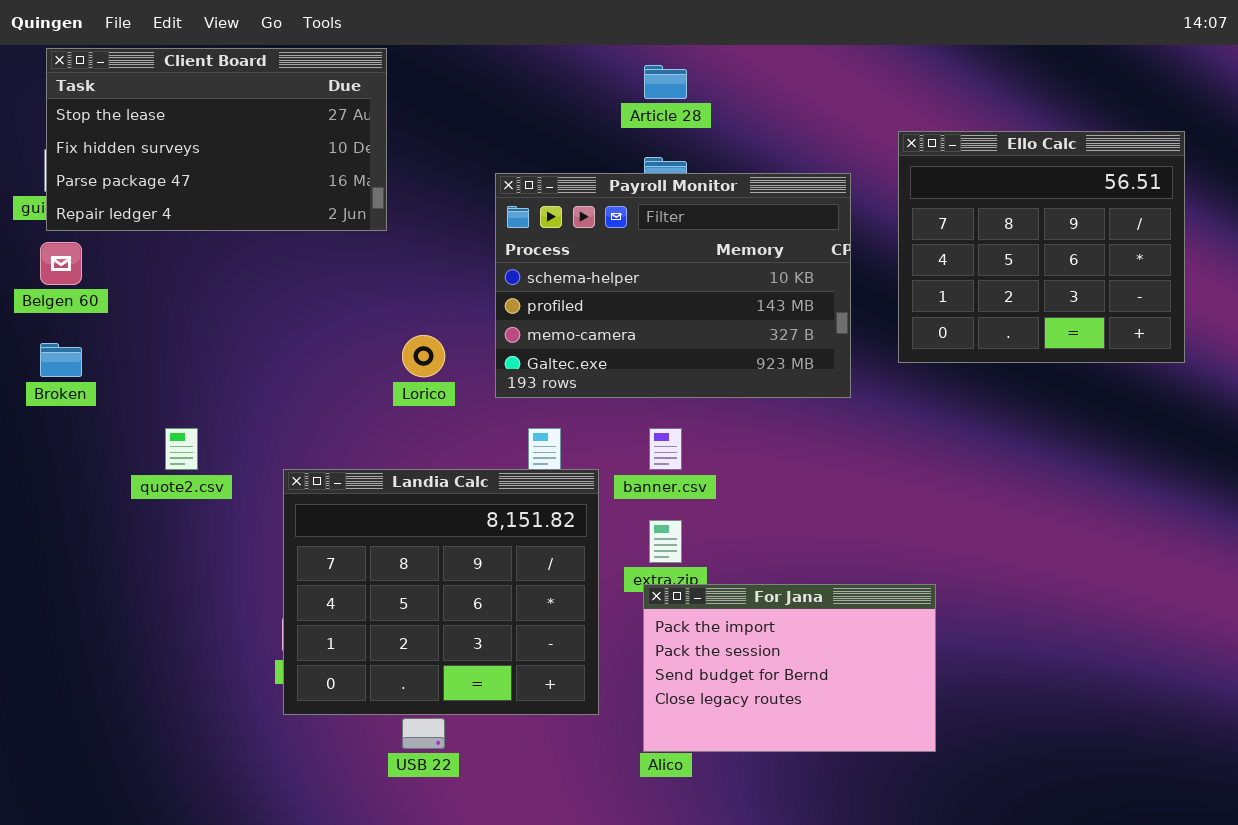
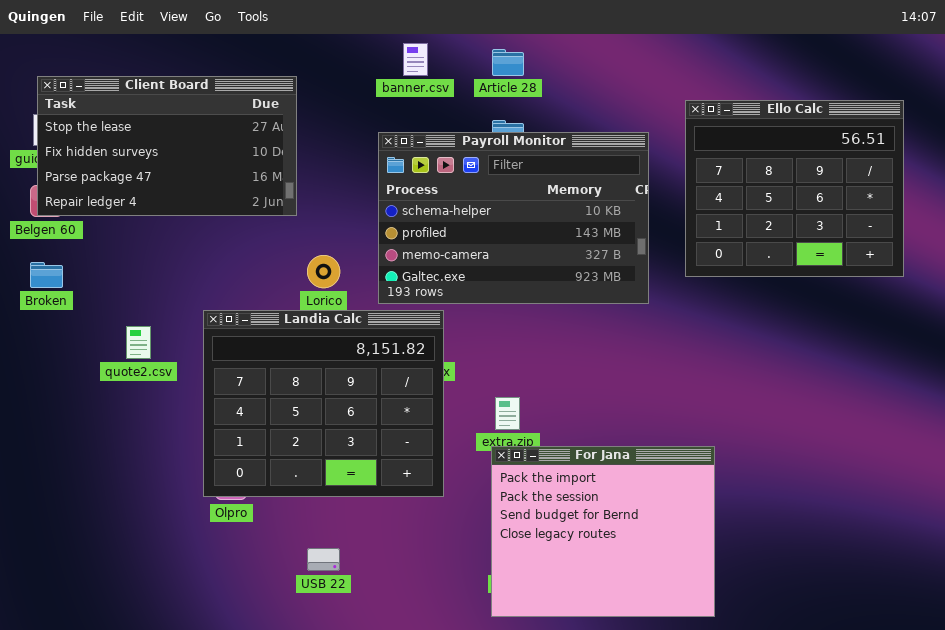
Client Board: [46,48,387,231] -> [37,76,297,216], moved
banner.csv: [649,428,682,470] -> [403,43,428,76], moved
Landia Calc: [283,469,599,715] -> [203,310,444,497], moved
For Jana: [643,584,936,752] -> [491,446,715,617], resized

